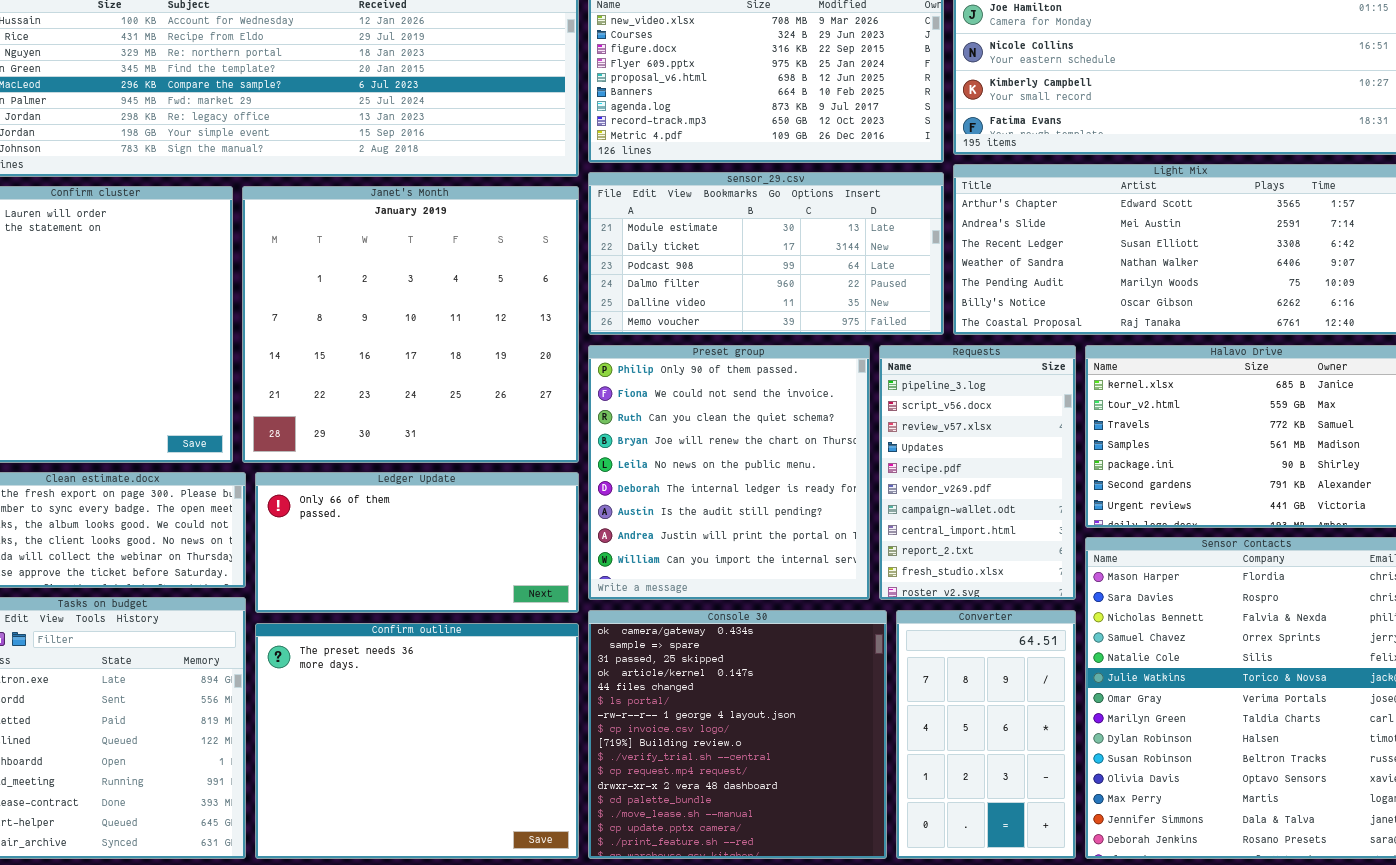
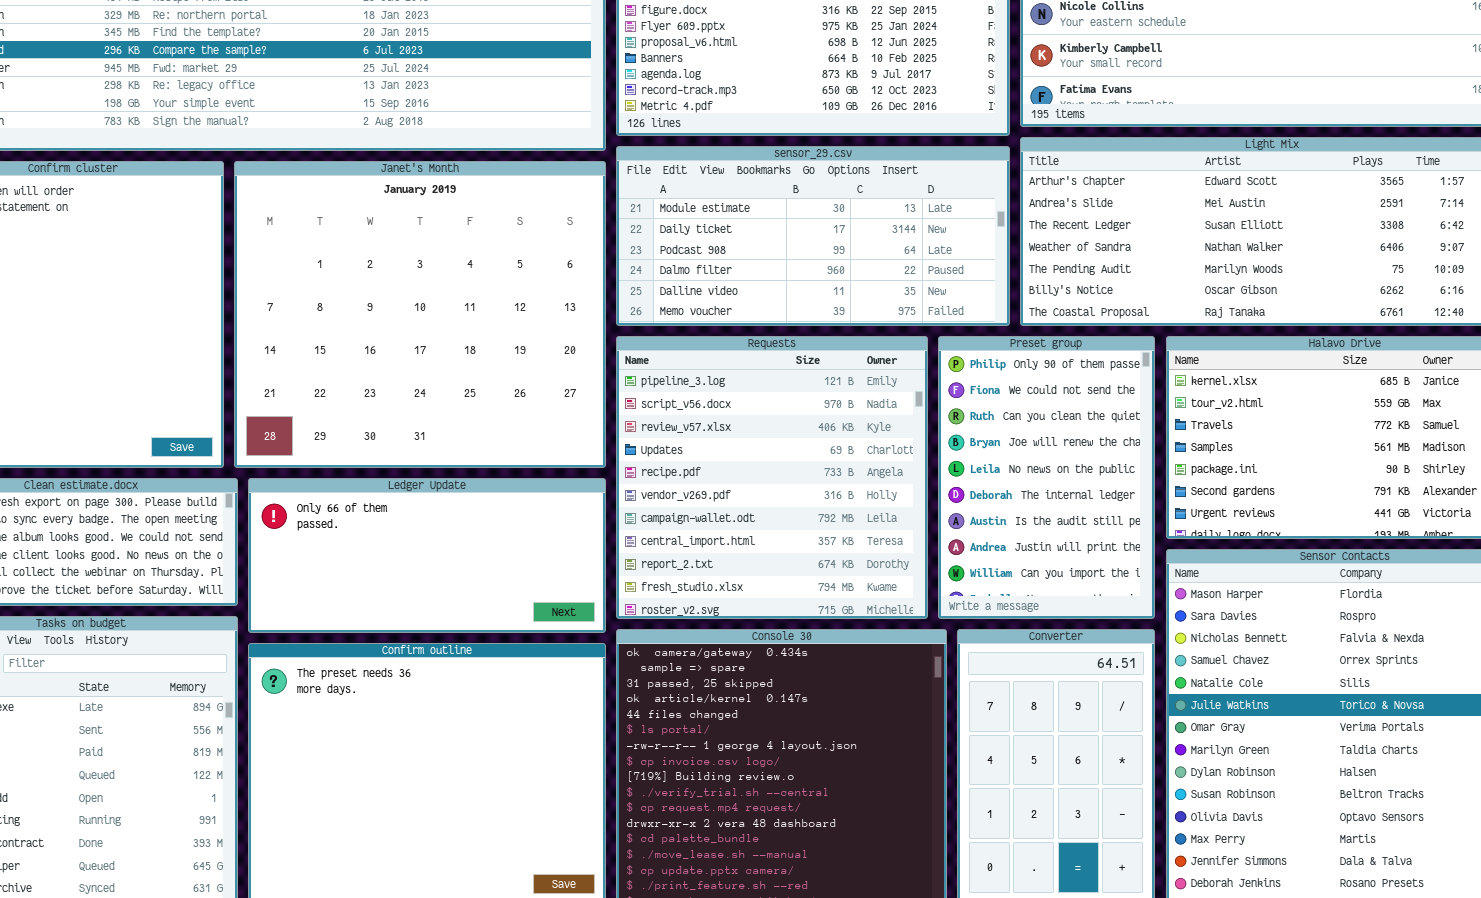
Preset group: [588,345,870,600] -> [938,336,1155,619], moved, resized
Requests: [879,345,1076,600] -> [616,336,928,619], moved, resized

